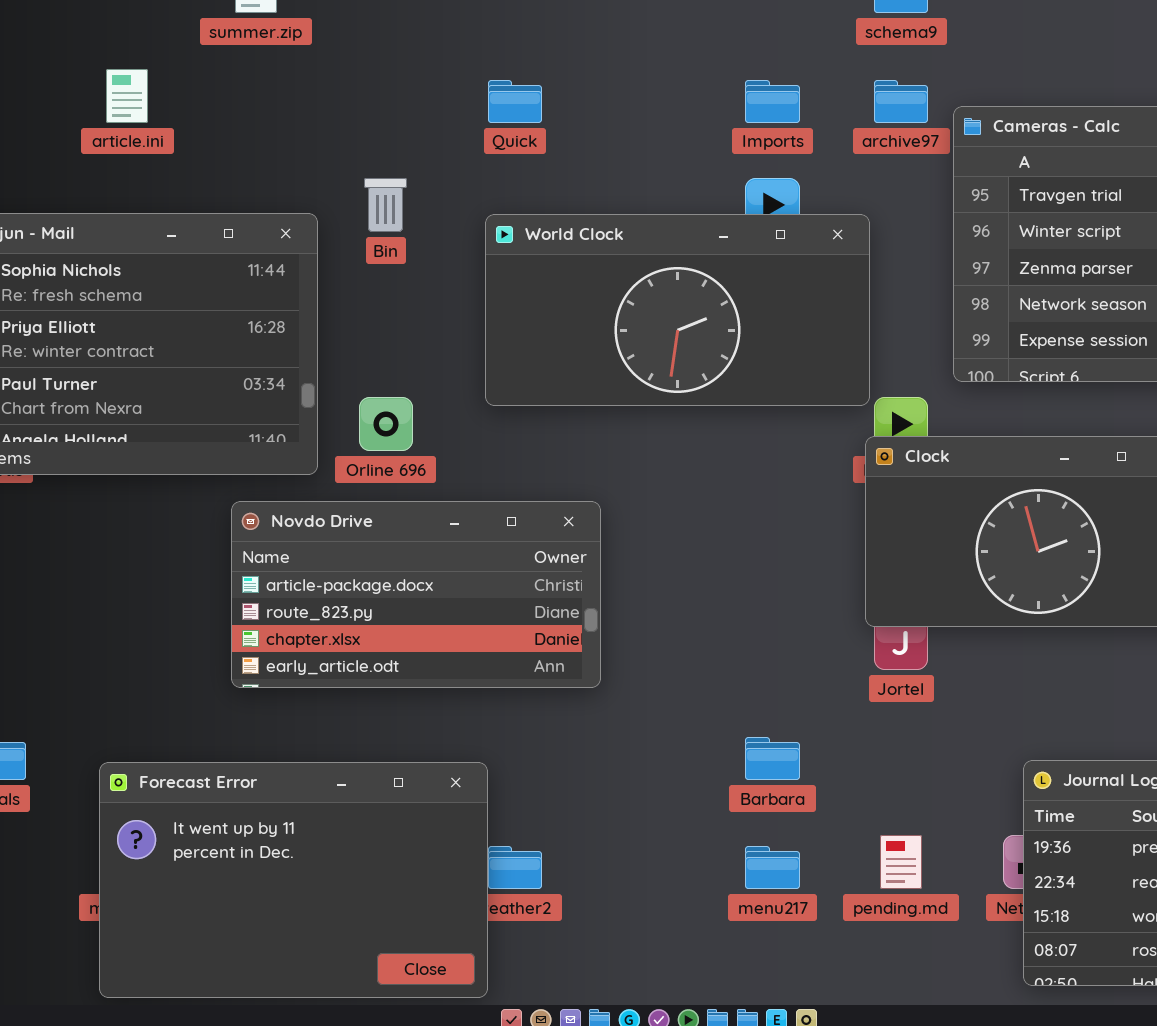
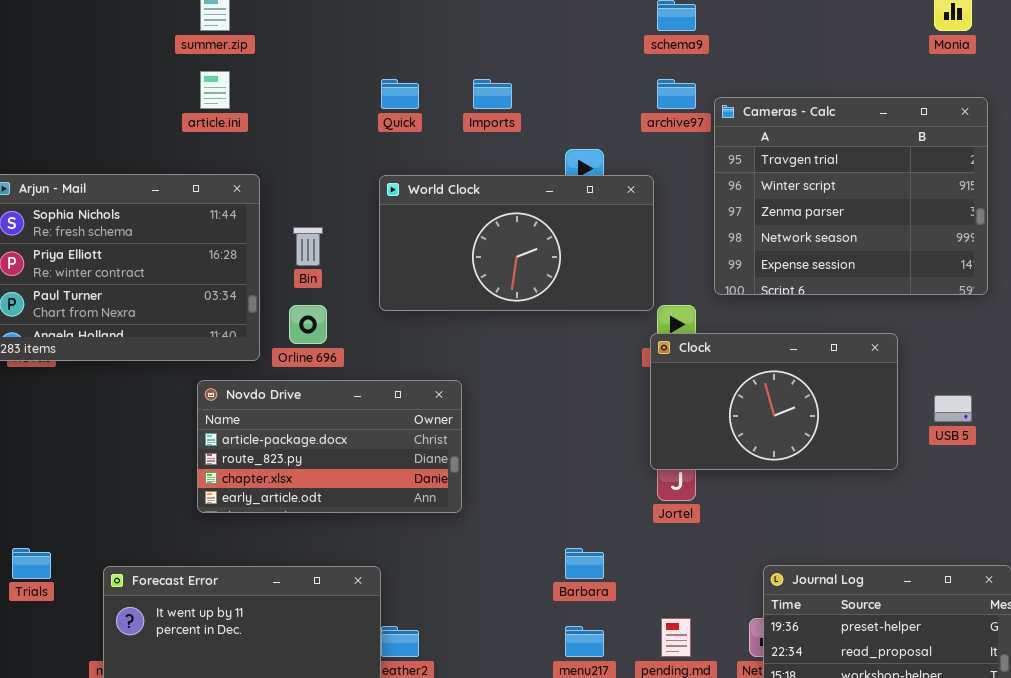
article.ini: [106,69,148,123] -> [200,71,230,109], moved
Imports: [745,80,800,123] -> [473,79,512,109], moved
Bin: [364,178,407,232] -> [293,227,323,266], moved

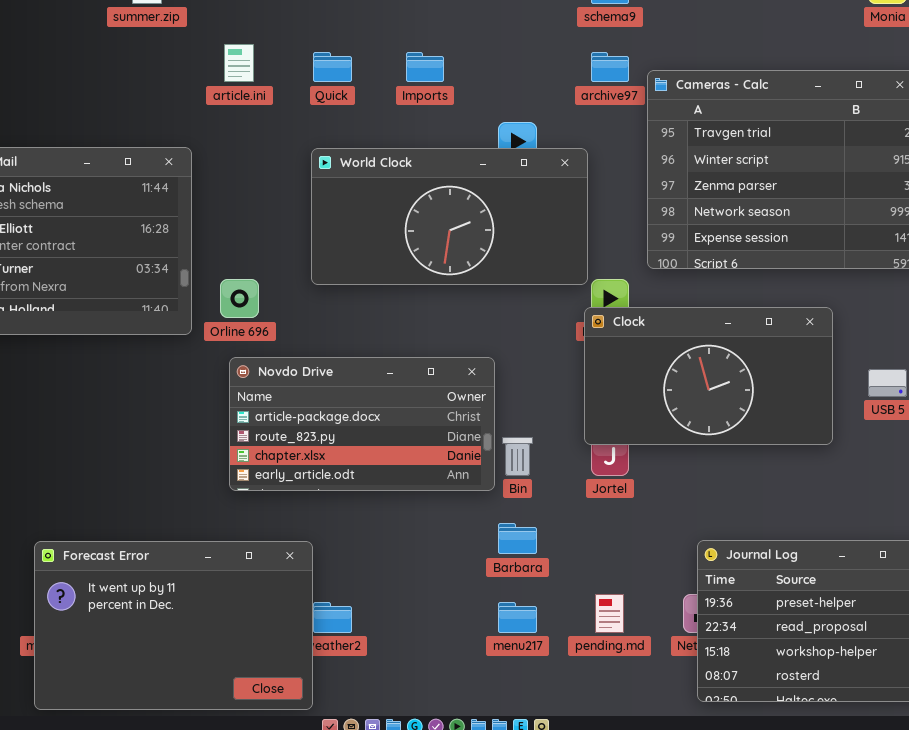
article.ini: [200,71,230,109] -> [224,44,254,82], moved
Bin: [293,227,323,266] -> [502,437,533,476], moved
Novdo Drive: [197,380,462,513] -> [229,357,495,491], moved

